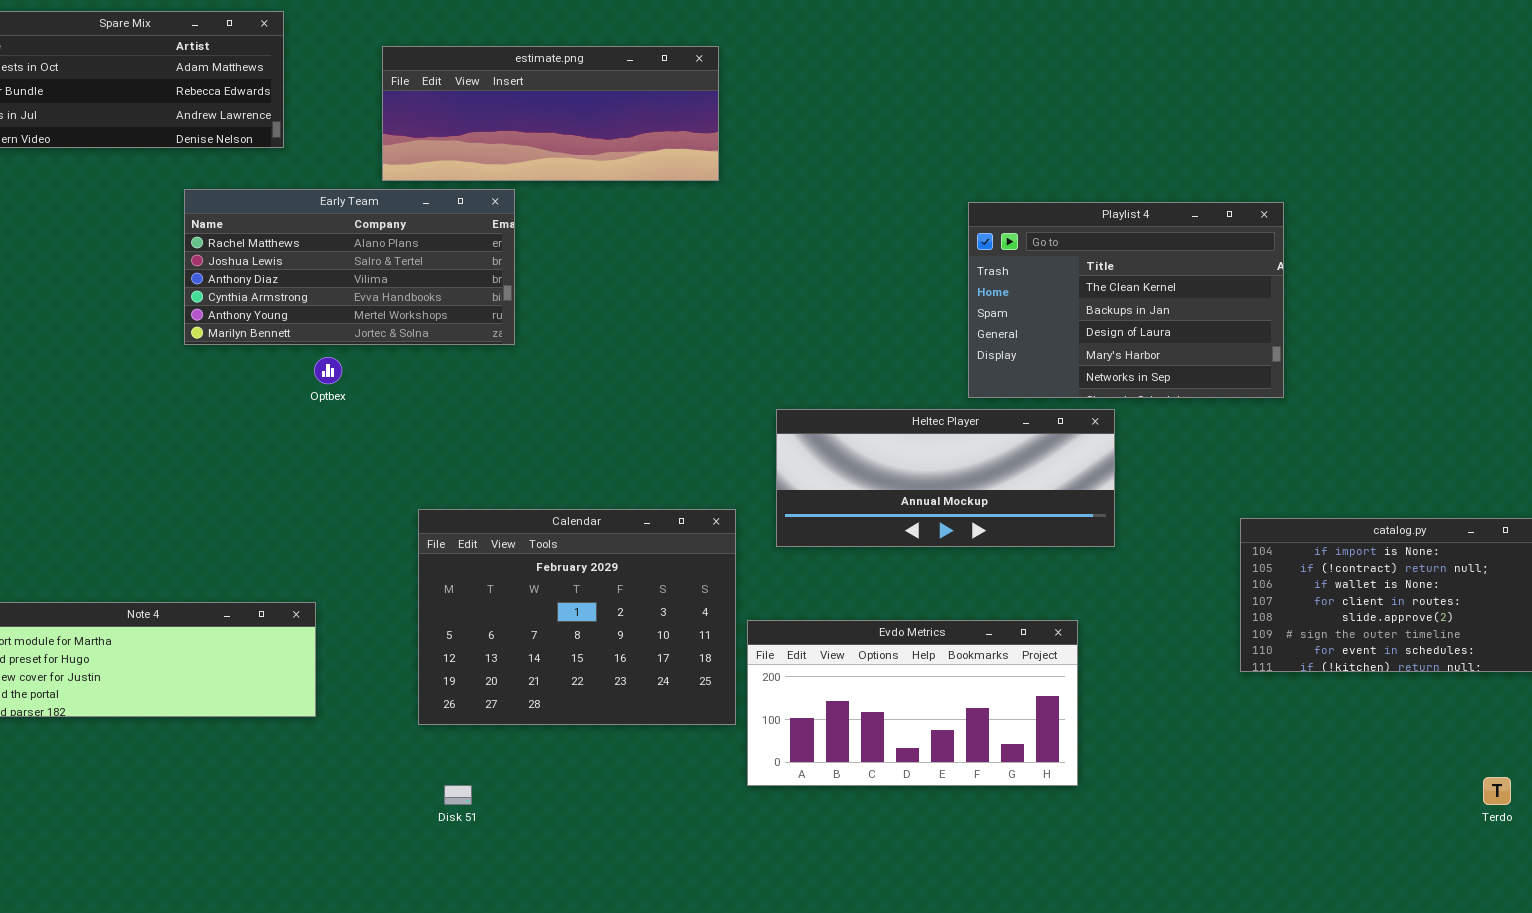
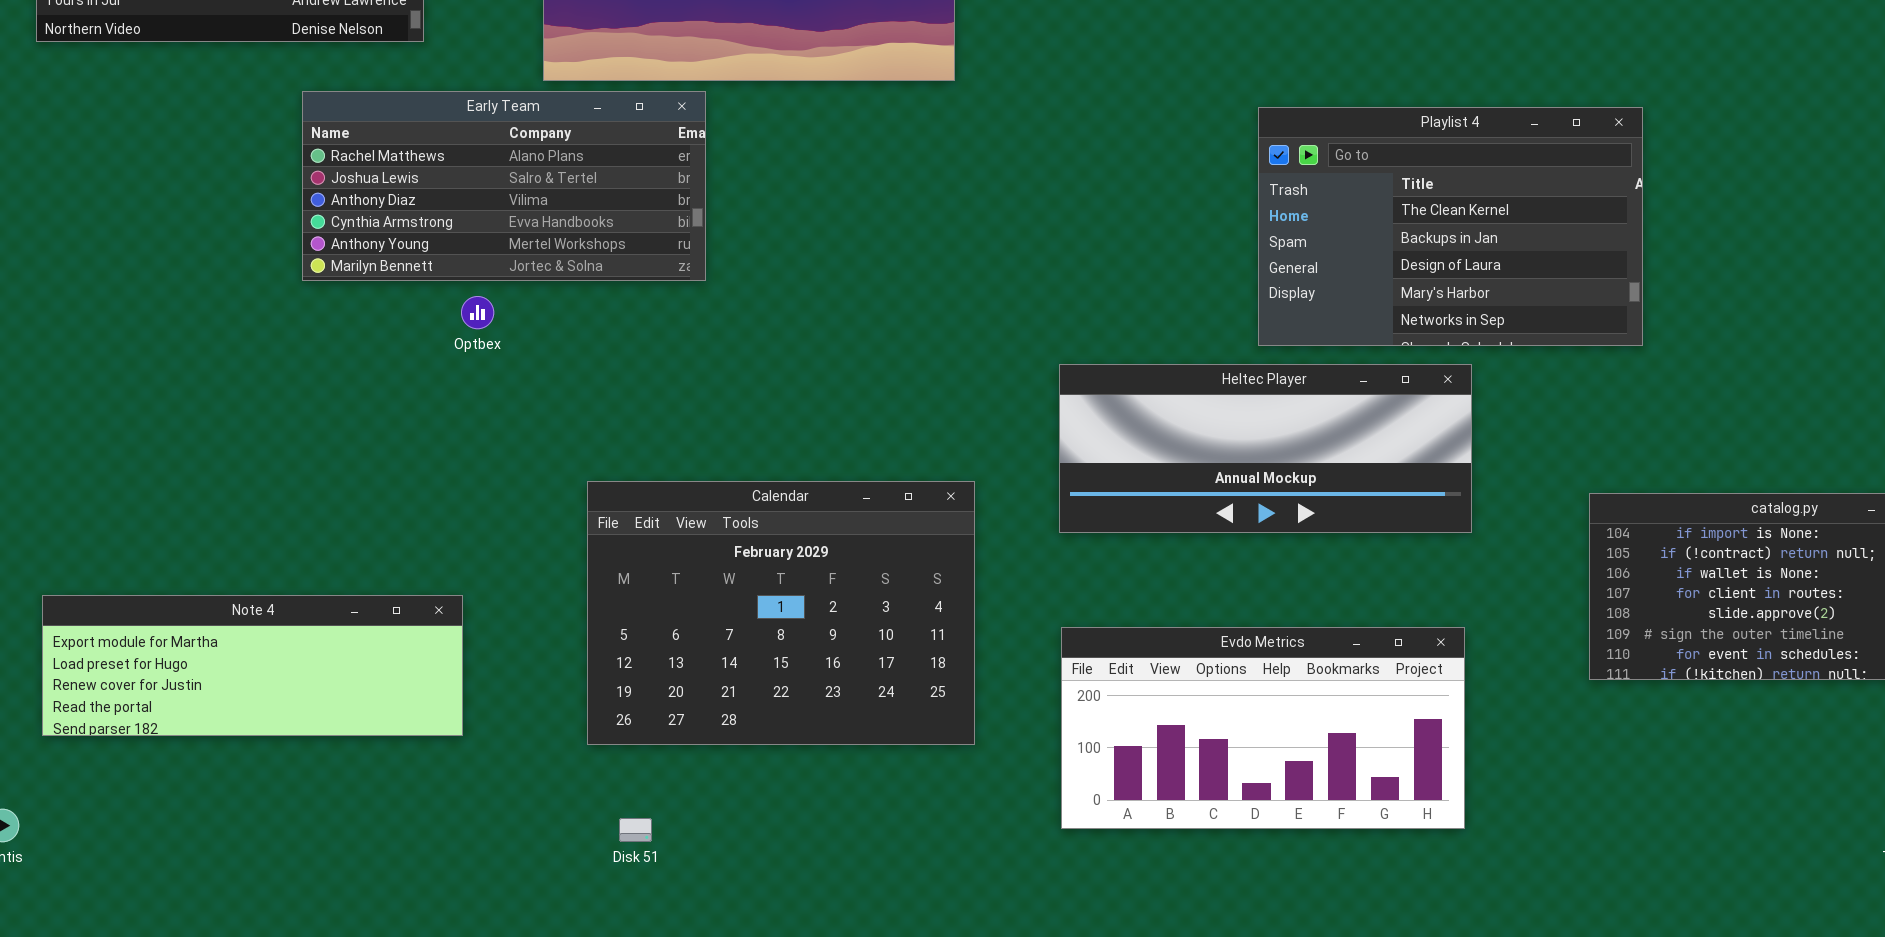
Heltec Player: [776,409,1115,547] -> [1059,364,1472,533], moved
Evdo Metrics: [747,620,1078,786] -> [1061,627,1465,829], moved

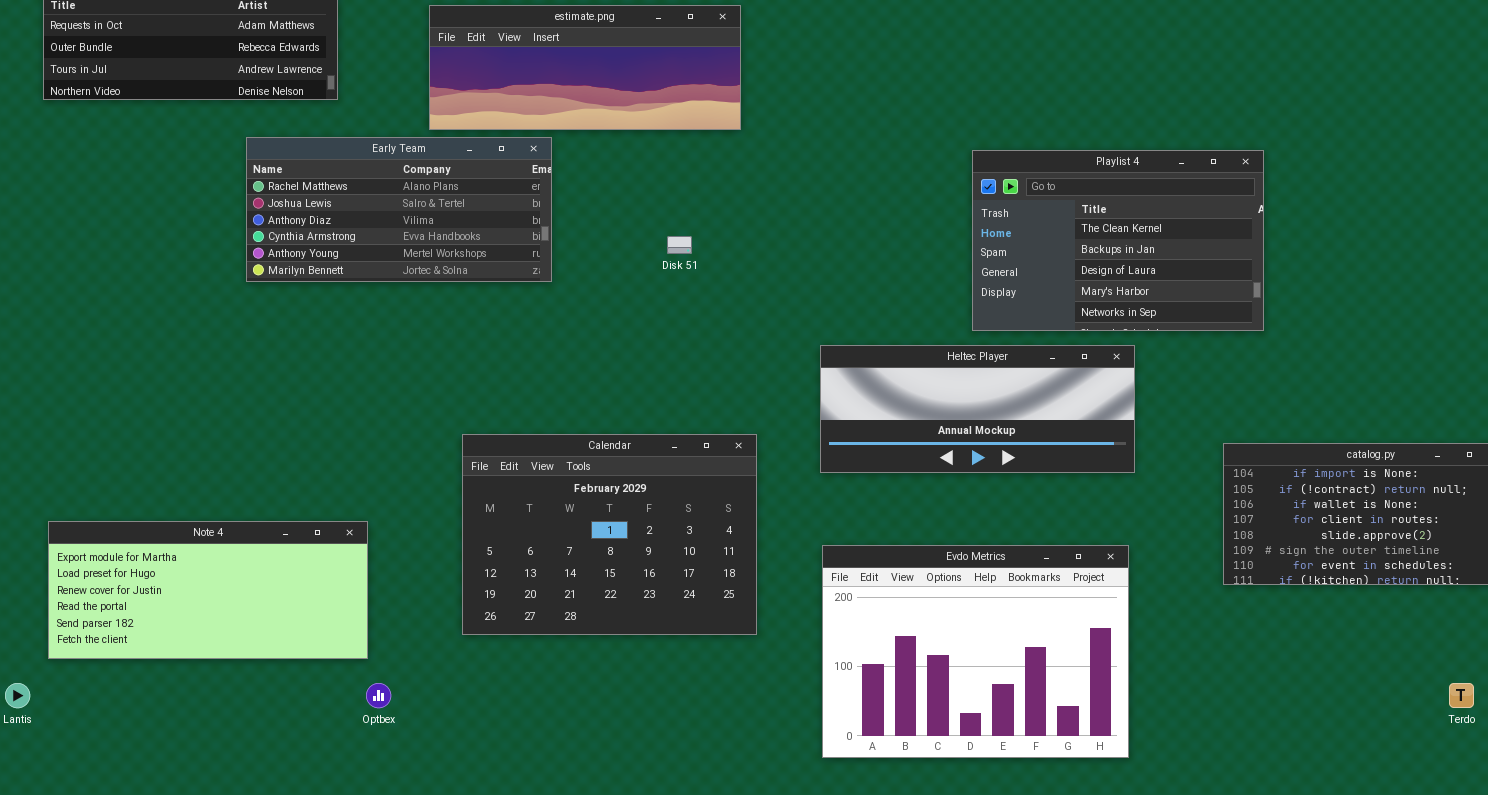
Optbex: [461,296,494,329] -> [366,683,391,708], moved
Note 4: [42,595,463,736] -> [48,521,368,659], resized
Evdo Metrics: [1061,627,1465,829] -> [822,545,1129,758], resized
Disk 51: [619,818,652,842] -> [667,236,692,254], moved

